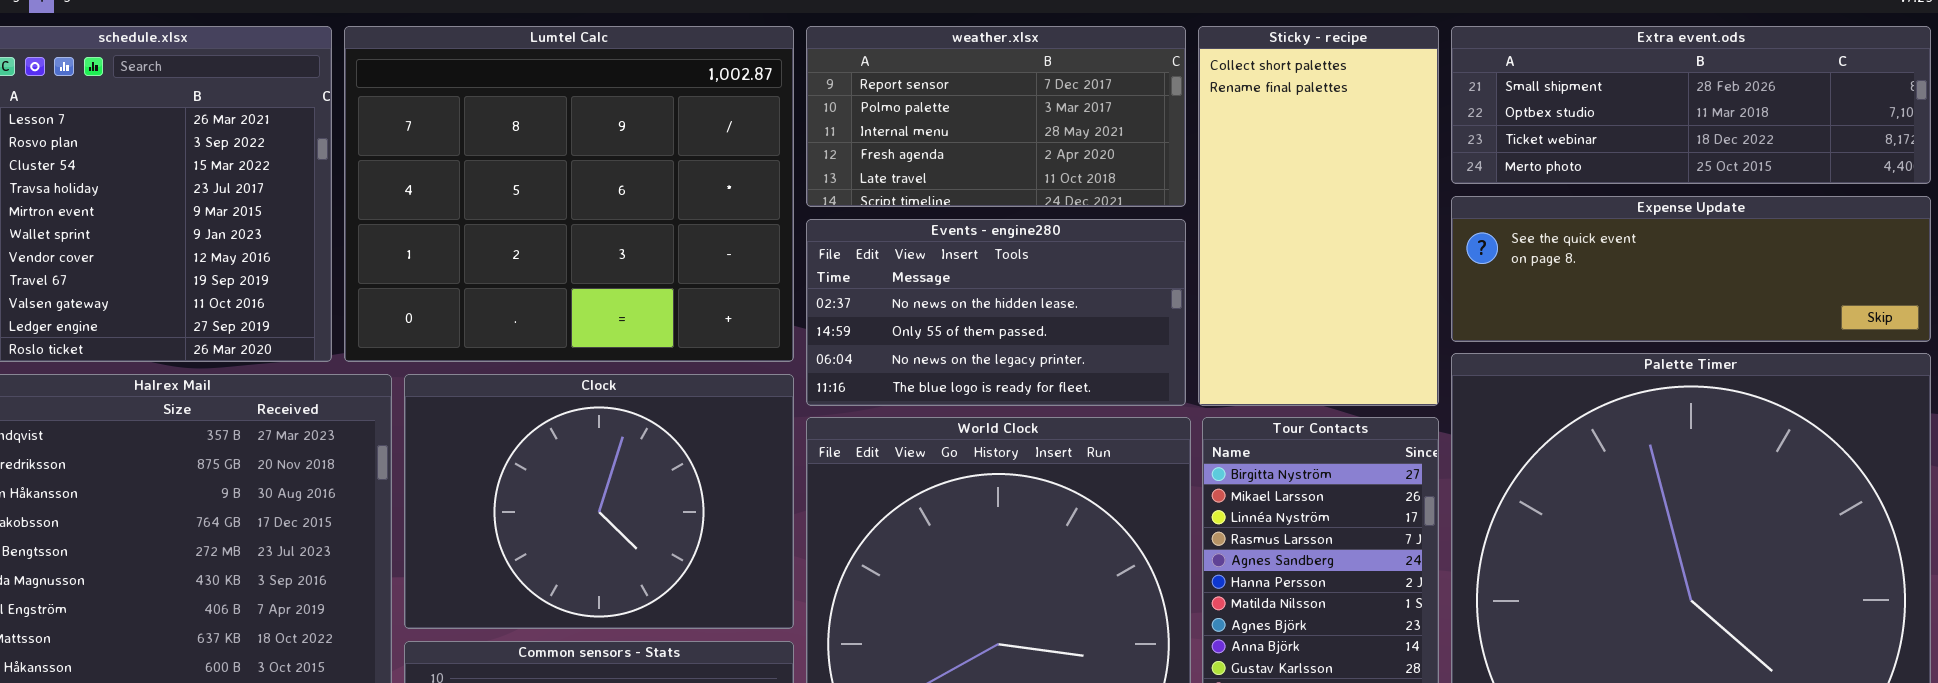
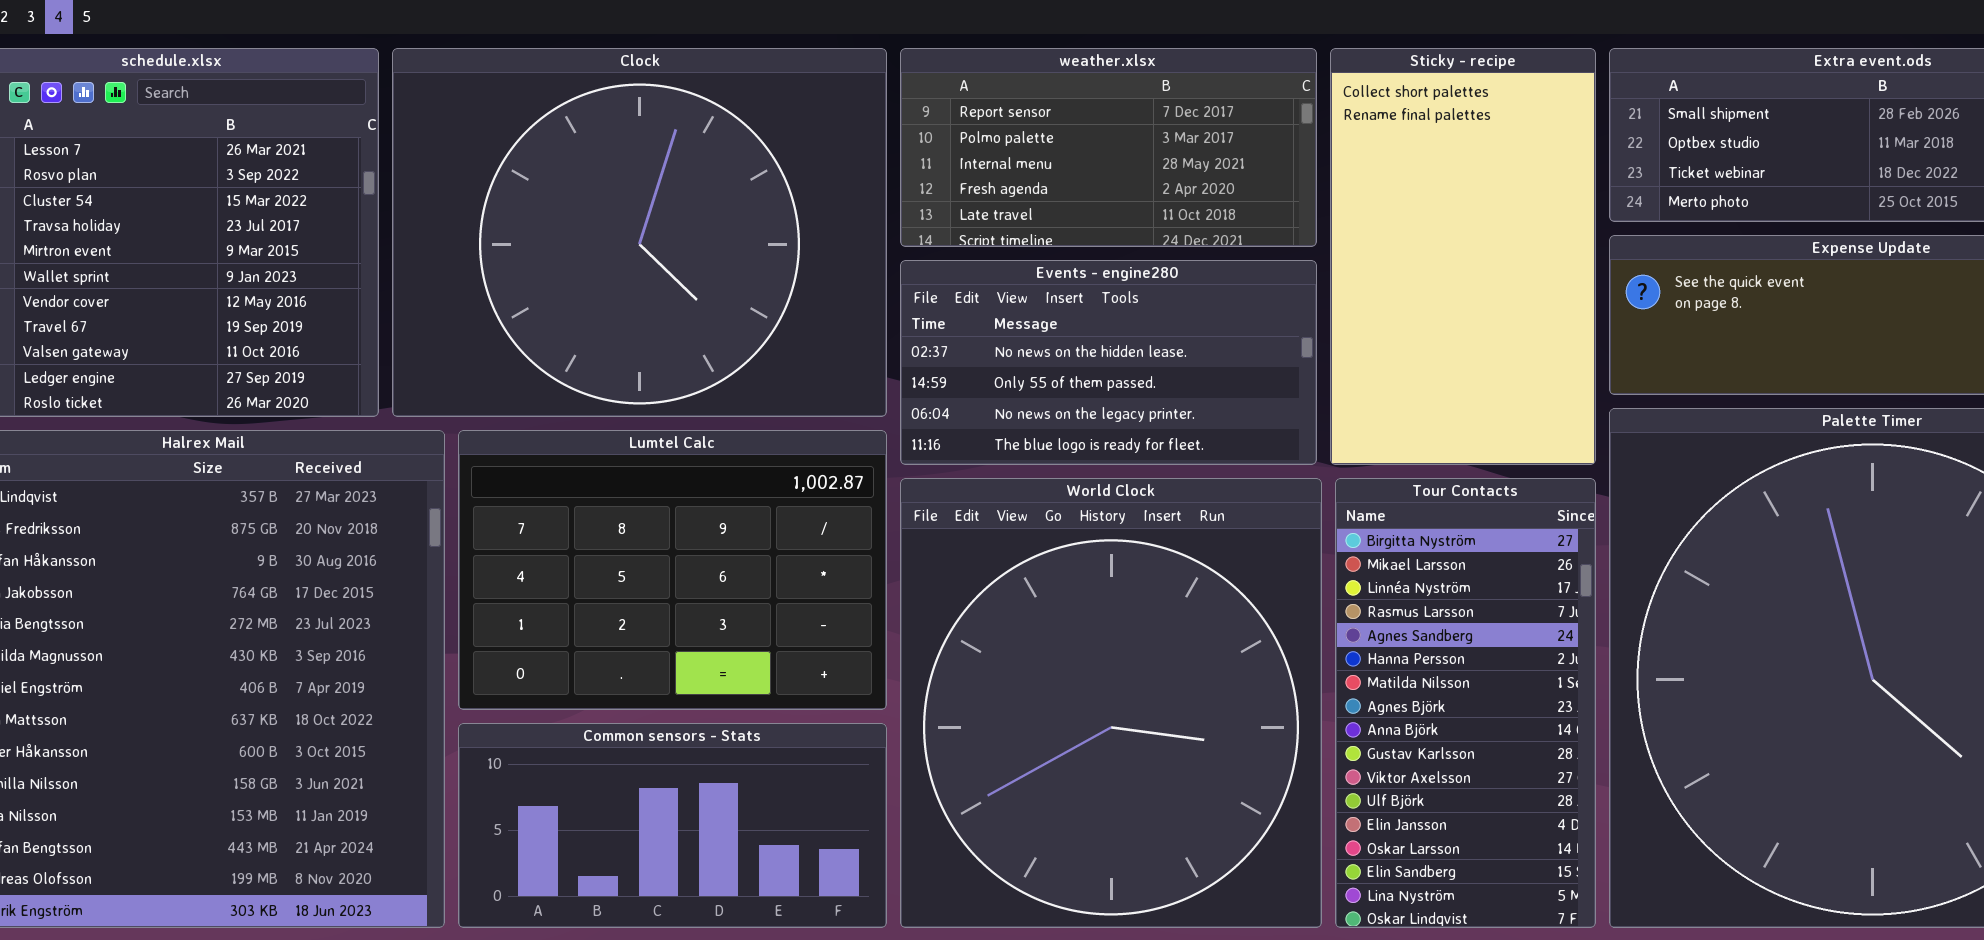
Lumtel Calc: [344,26,794,362] -> [458,430,887,710], moved, resized
Clock: [404,374,794,629] -> [392,48,887,417], moved, resized

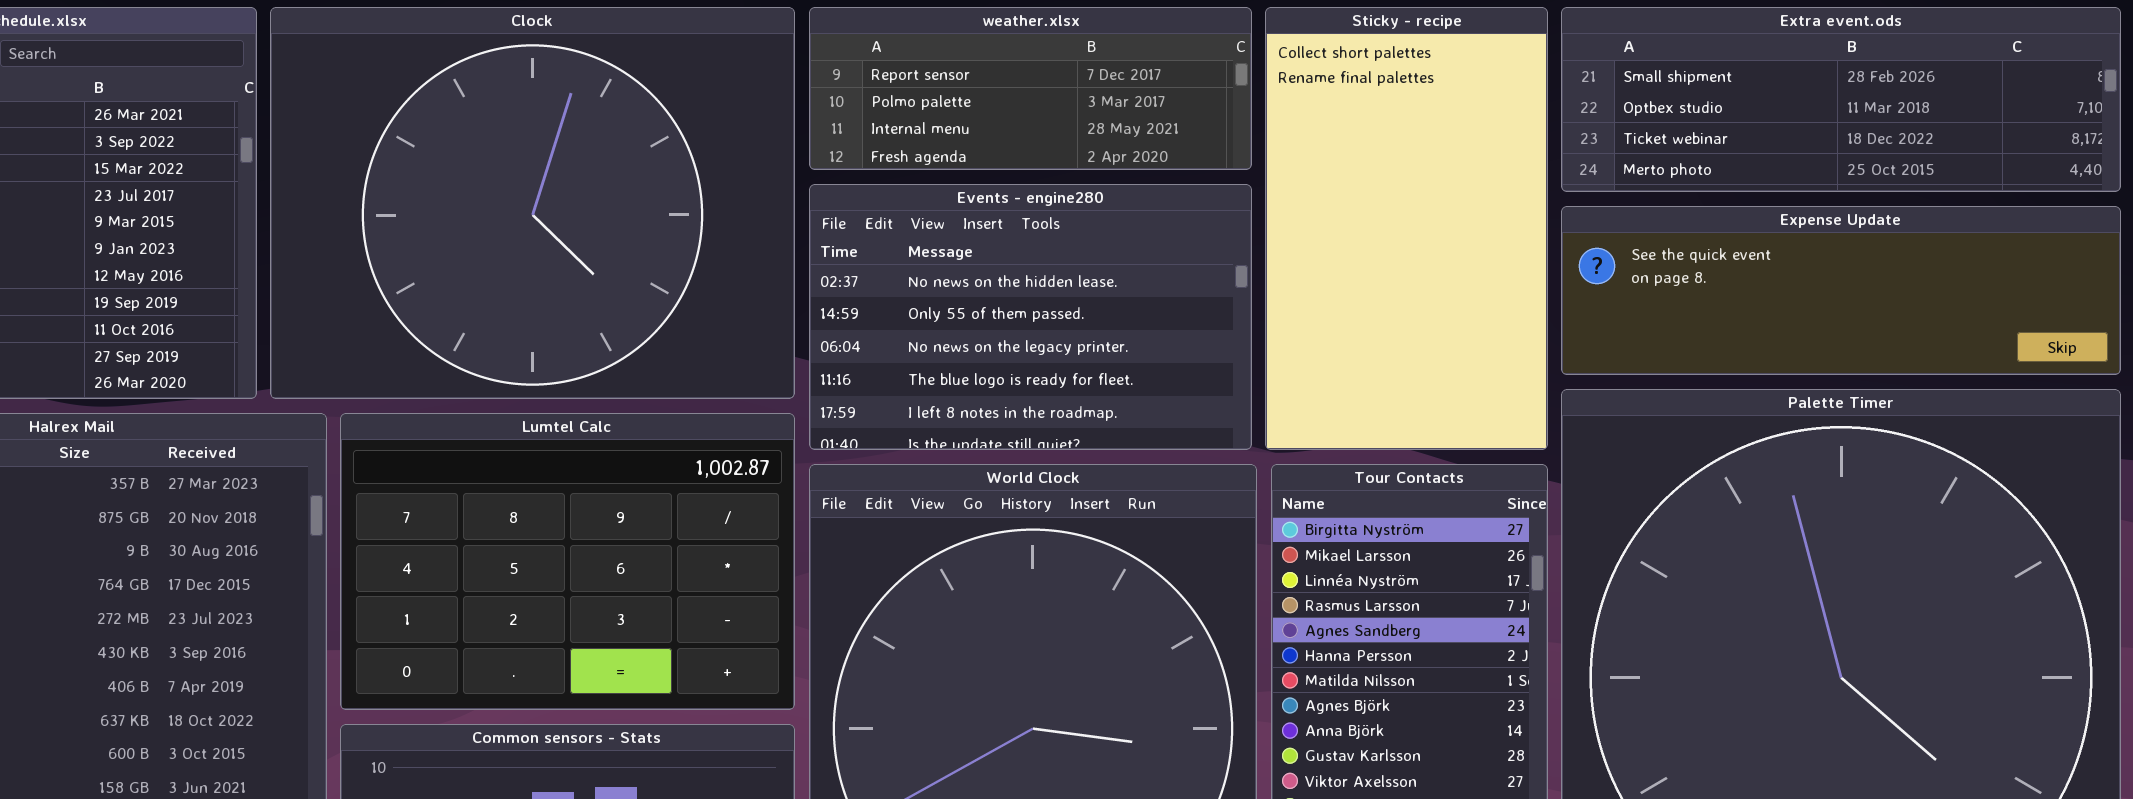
weather.xlsx: [900,48,1317,247] -> [809,7,1252,170], resized
Events - engine280: [900,260,1317,465] -> [809,184,1252,450], resized

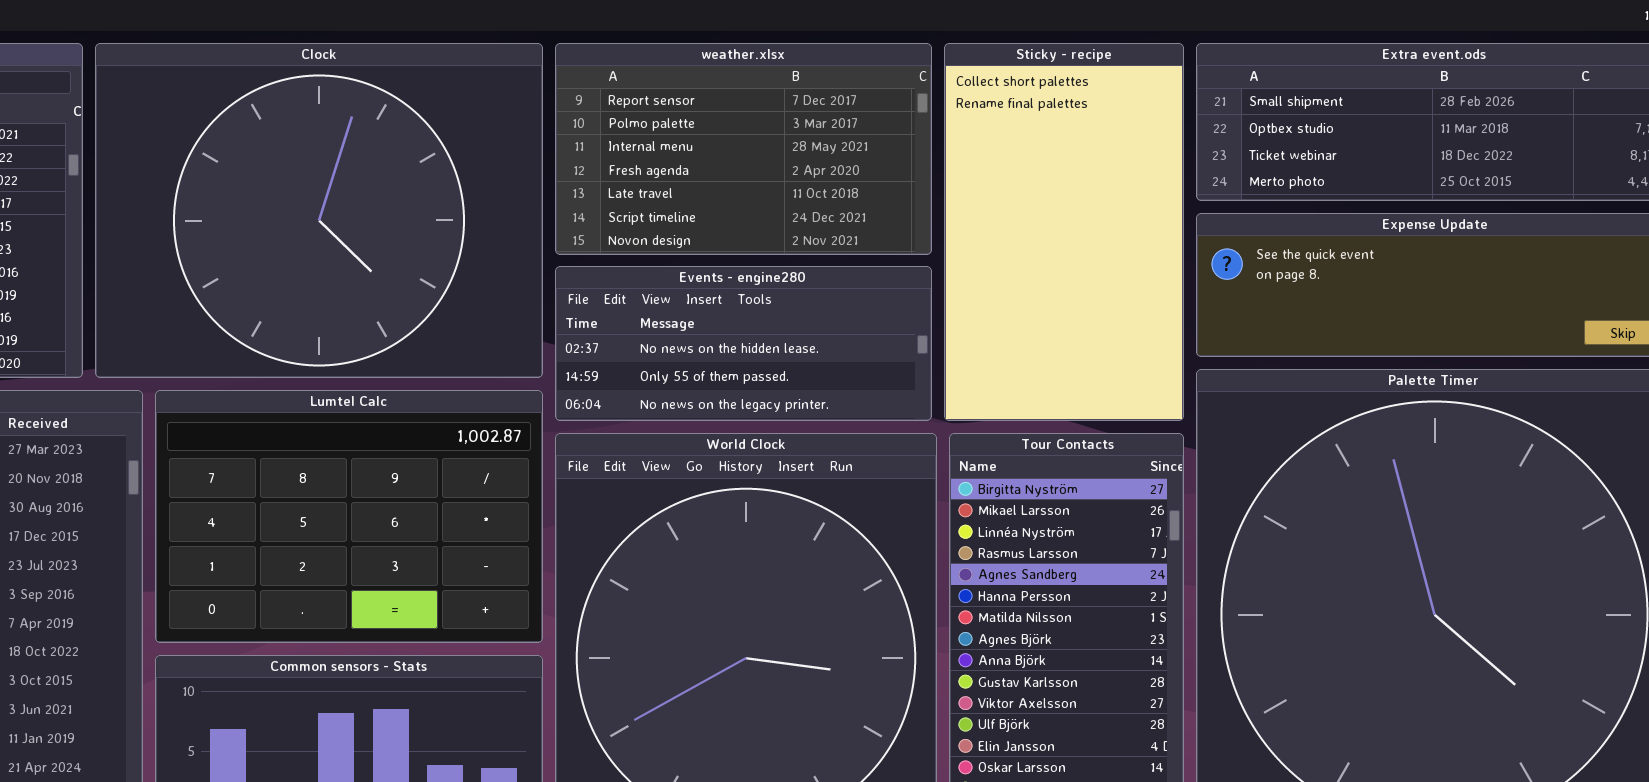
weather.xlsx: [809,7,1252,170] -> [555,43,932,255], resized
Events - engine280: [809,184,1252,450] -> [555,266,932,421], resized

